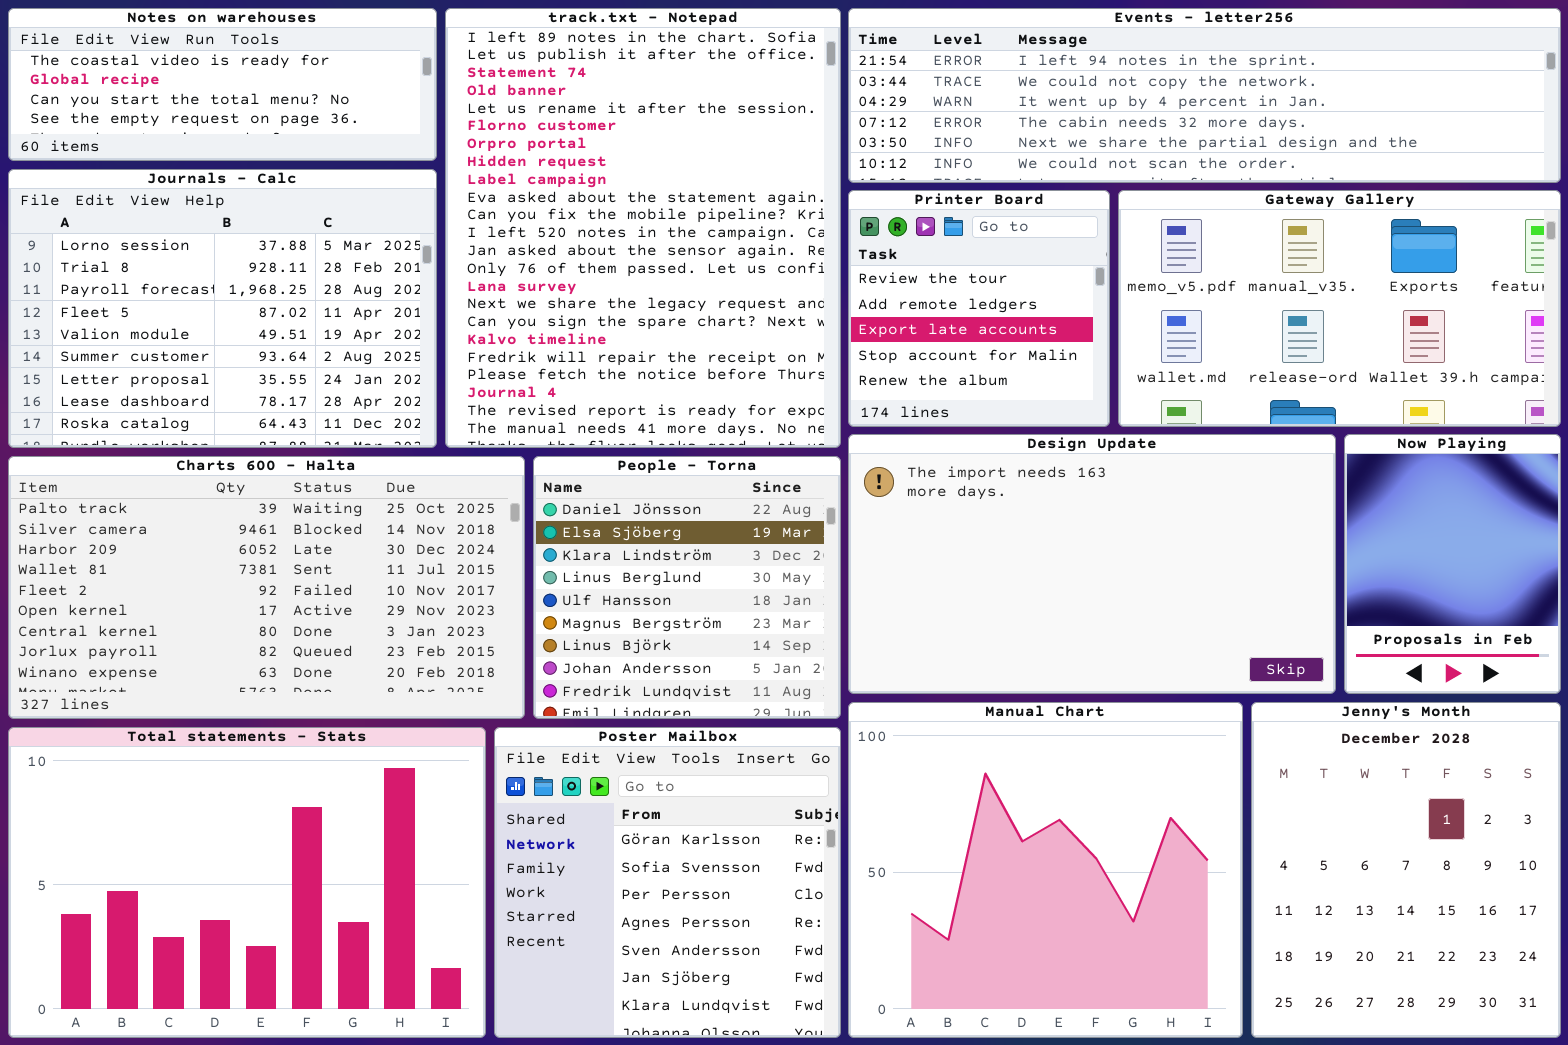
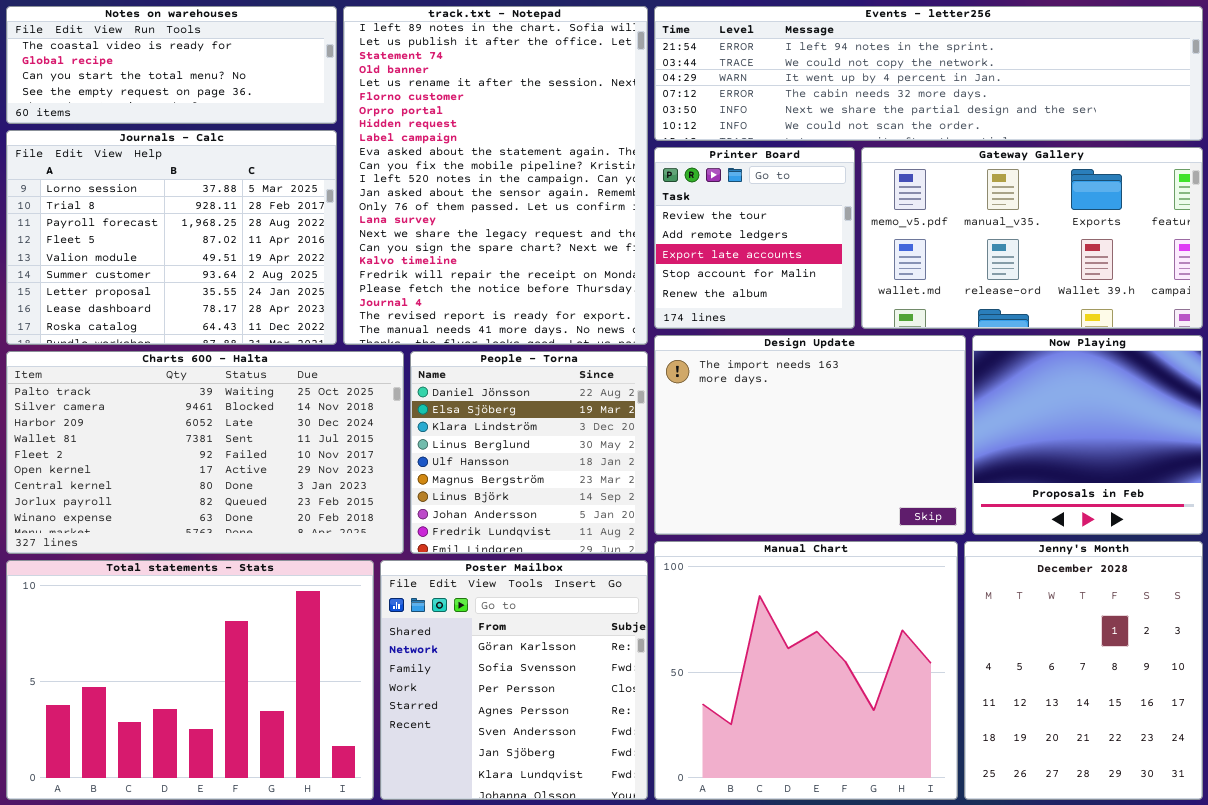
Design Update: [848,434,1336,694] -> [654,335,966,535], resized
Now Playing: [1344,434,1561,694] -> [972,335,1203,535], resized

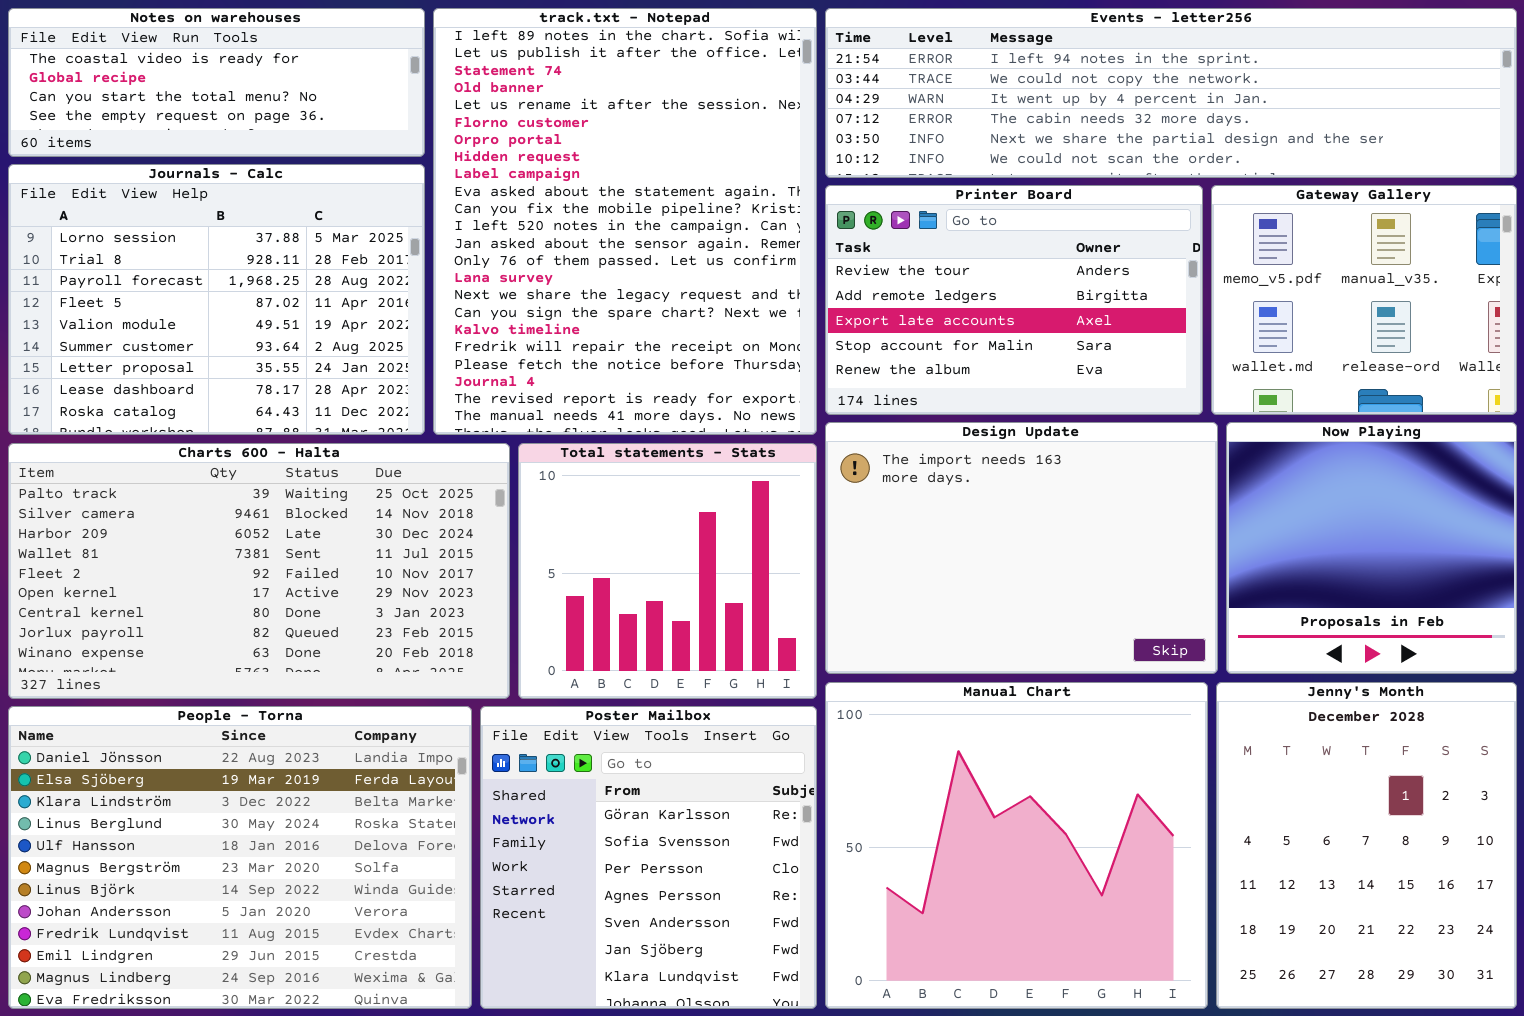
Printer Board: [654,147,855,329] -> [825,185,1203,415], resized
Gateway Gallery: [861,147,1203,329] -> [1211,185,1517,415], resized
People - Torna: [410,351,648,554] -> [8,706,472,1009], moved, resized
Total statements - Stats: [6,560,374,800] -> [518,443,817,699], moved, resized

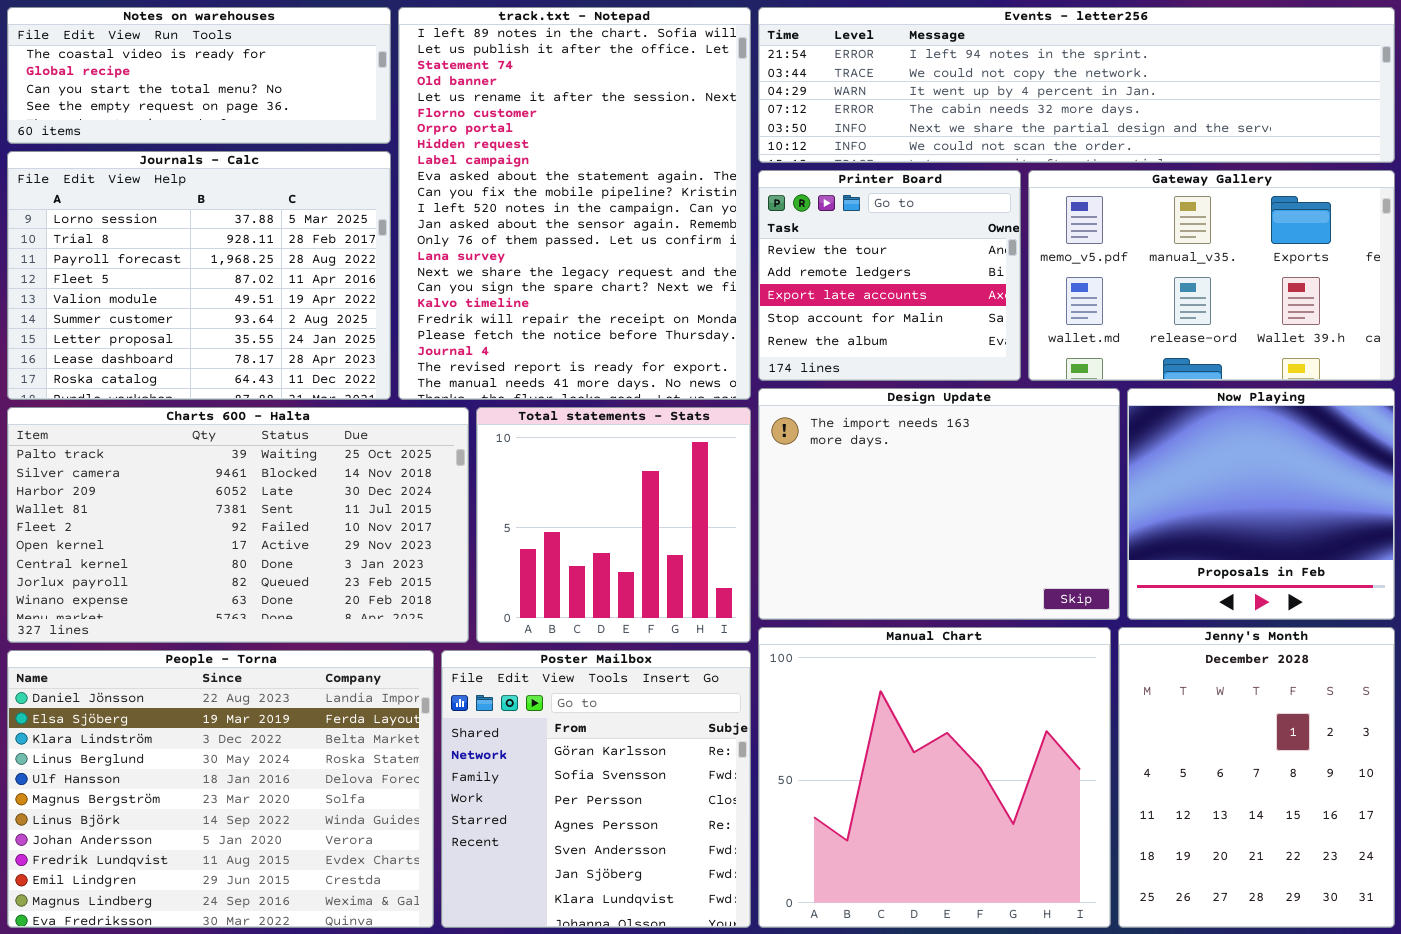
Printer Board: [825,185,1203,415] -> [758,170,1021,381], resized
Gateway Gallery: [1211,185,1517,415] -> [1028,170,1395,381], resized

